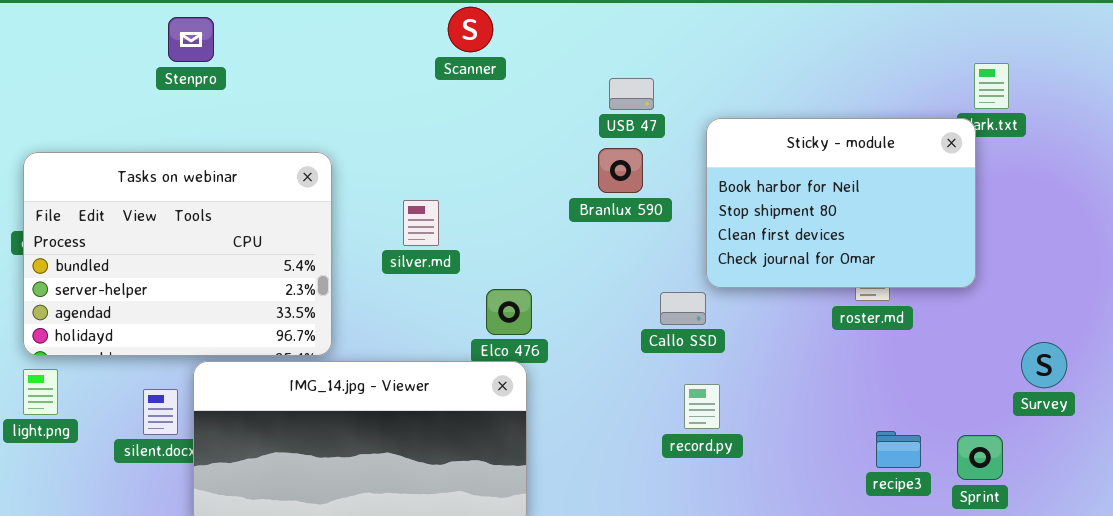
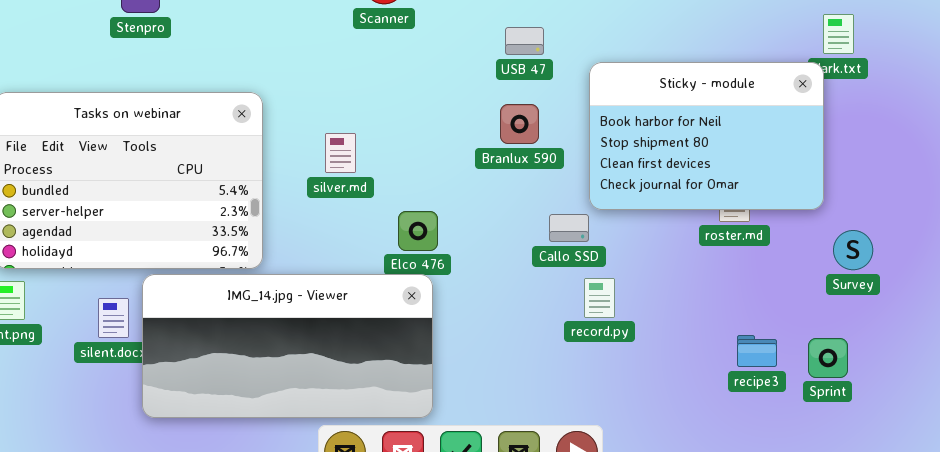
Branlux 590: [598,148,643,193] -> [500,104,539,144], moved
Survey: [1021,342,1067,388] -> [833,230,873,270], moved
record.py: [684,384,720,429] -> [584,278,615,318], moved

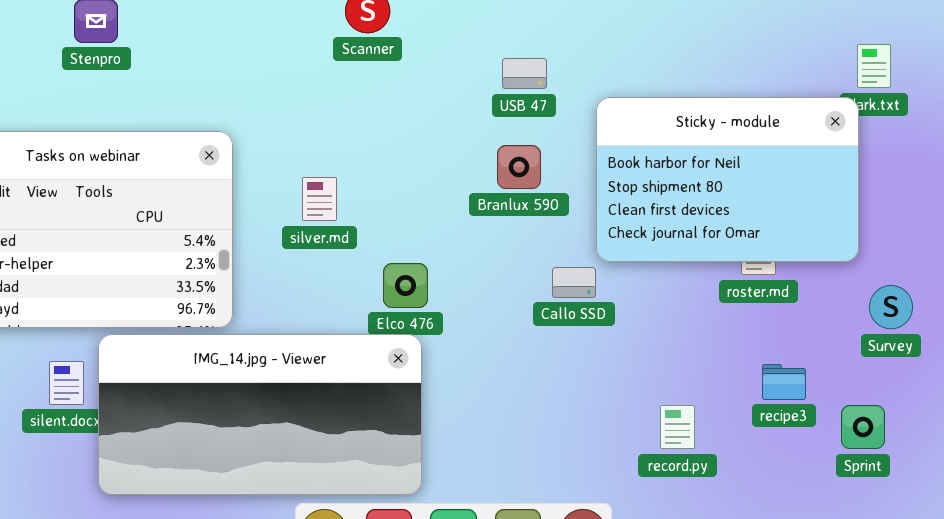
record.py: [584,278,615,318] -> [660,405,695,449], moved
recipe3: [737,335,777,367] -> [762,364,806,400], moved

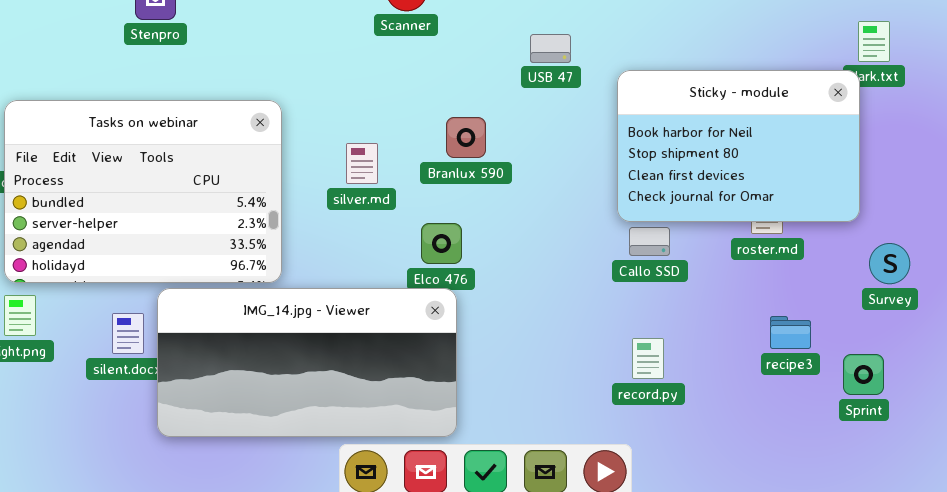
Branlux 590: [497,145,541,189] -> [446,117,486,158], moved
Callo SSD: [552,267,596,298] -> [629,227,670,256], moved
record.py: [660,405,695,449] -> [632,338,664,379], moved

